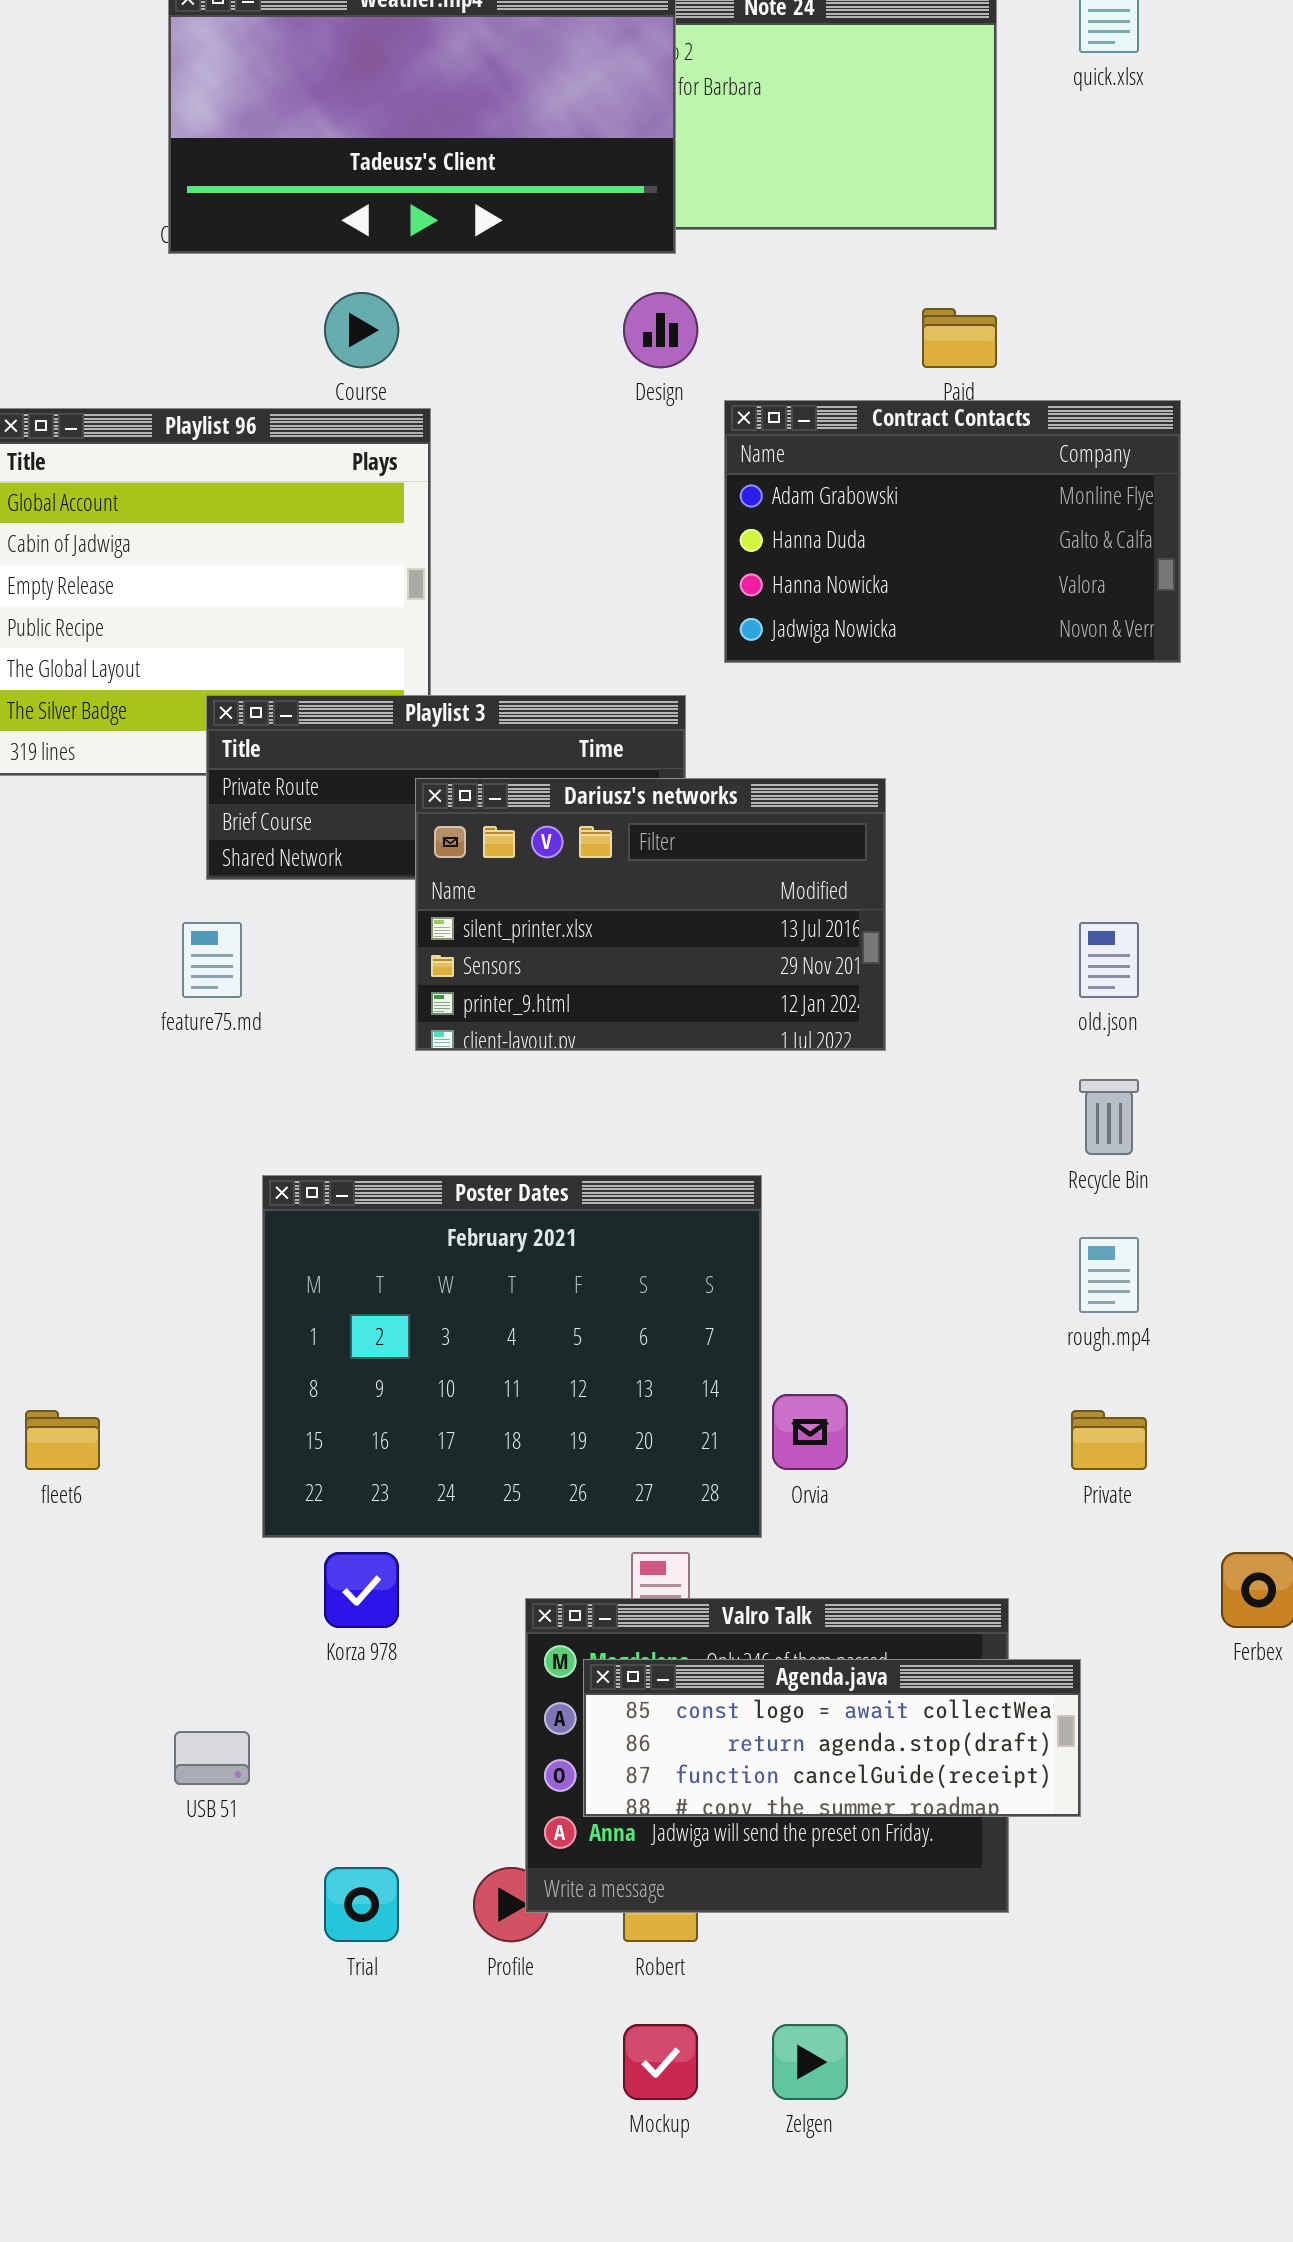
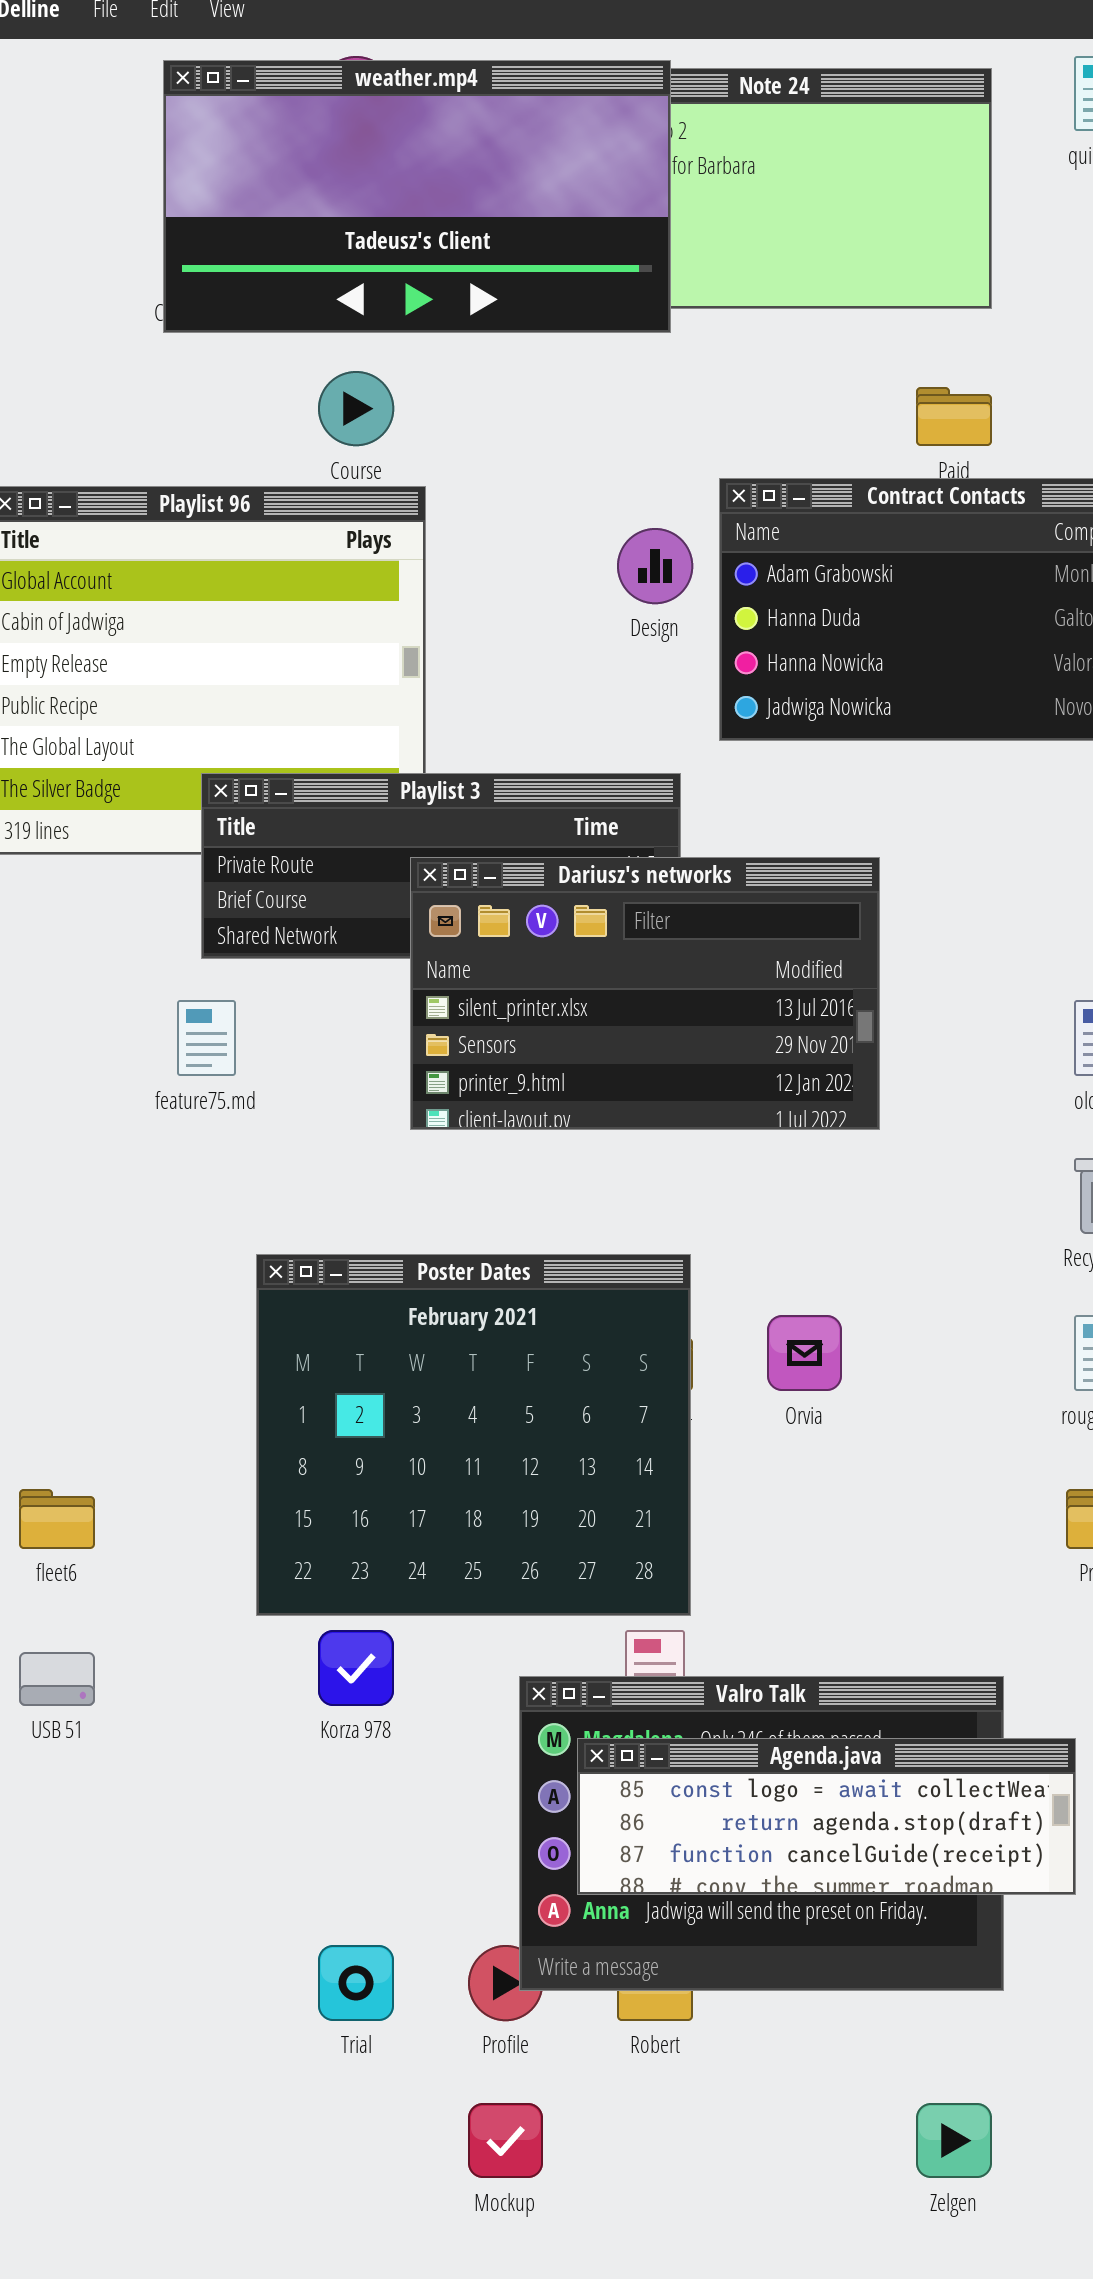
Design: [623,292,698,368] -> [617,528,693,604], moved
Poster Dates: [262,1175,762,1538] -> [256,1254,691,1616], resized
Orvia: [772,1394,848,1470] -> [767,1315,842,1391], moved
USB 51: [174,1731,250,1785] -> [19,1652,95,1706], moved
Mockup: [623,2024,698,2100] -> [468,2103,543,2178], moved
Zelgen: [772,2024,848,2100] -> [916,2103,992,2178], moved

